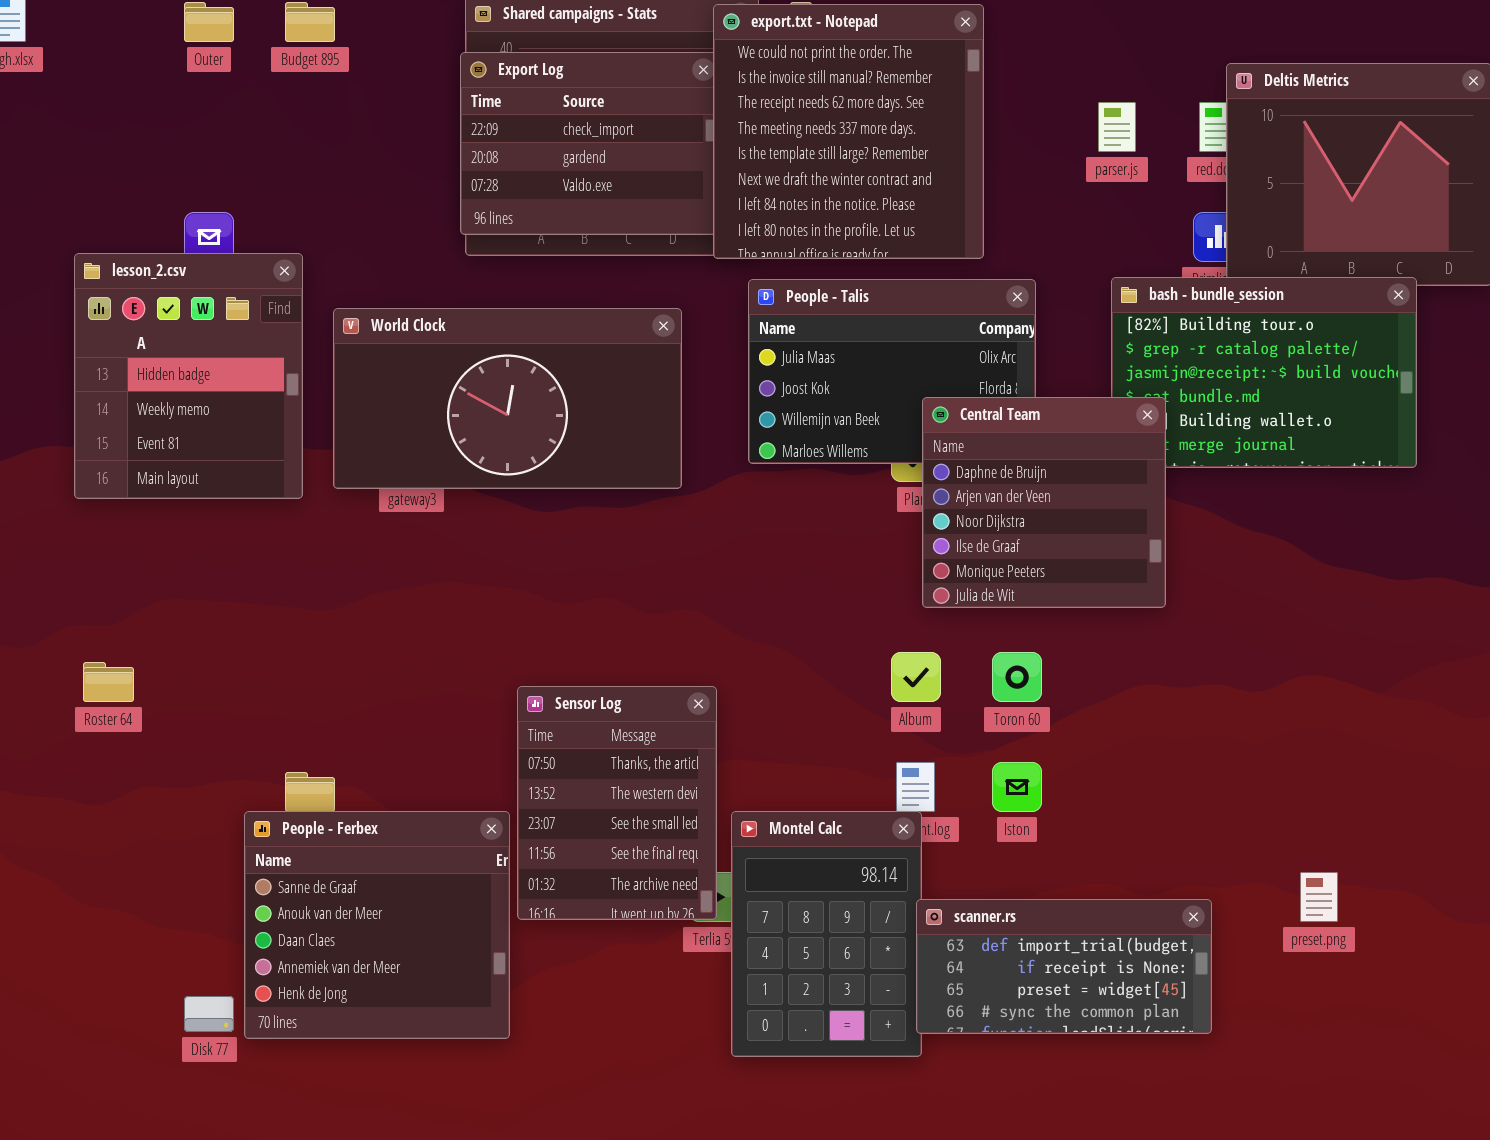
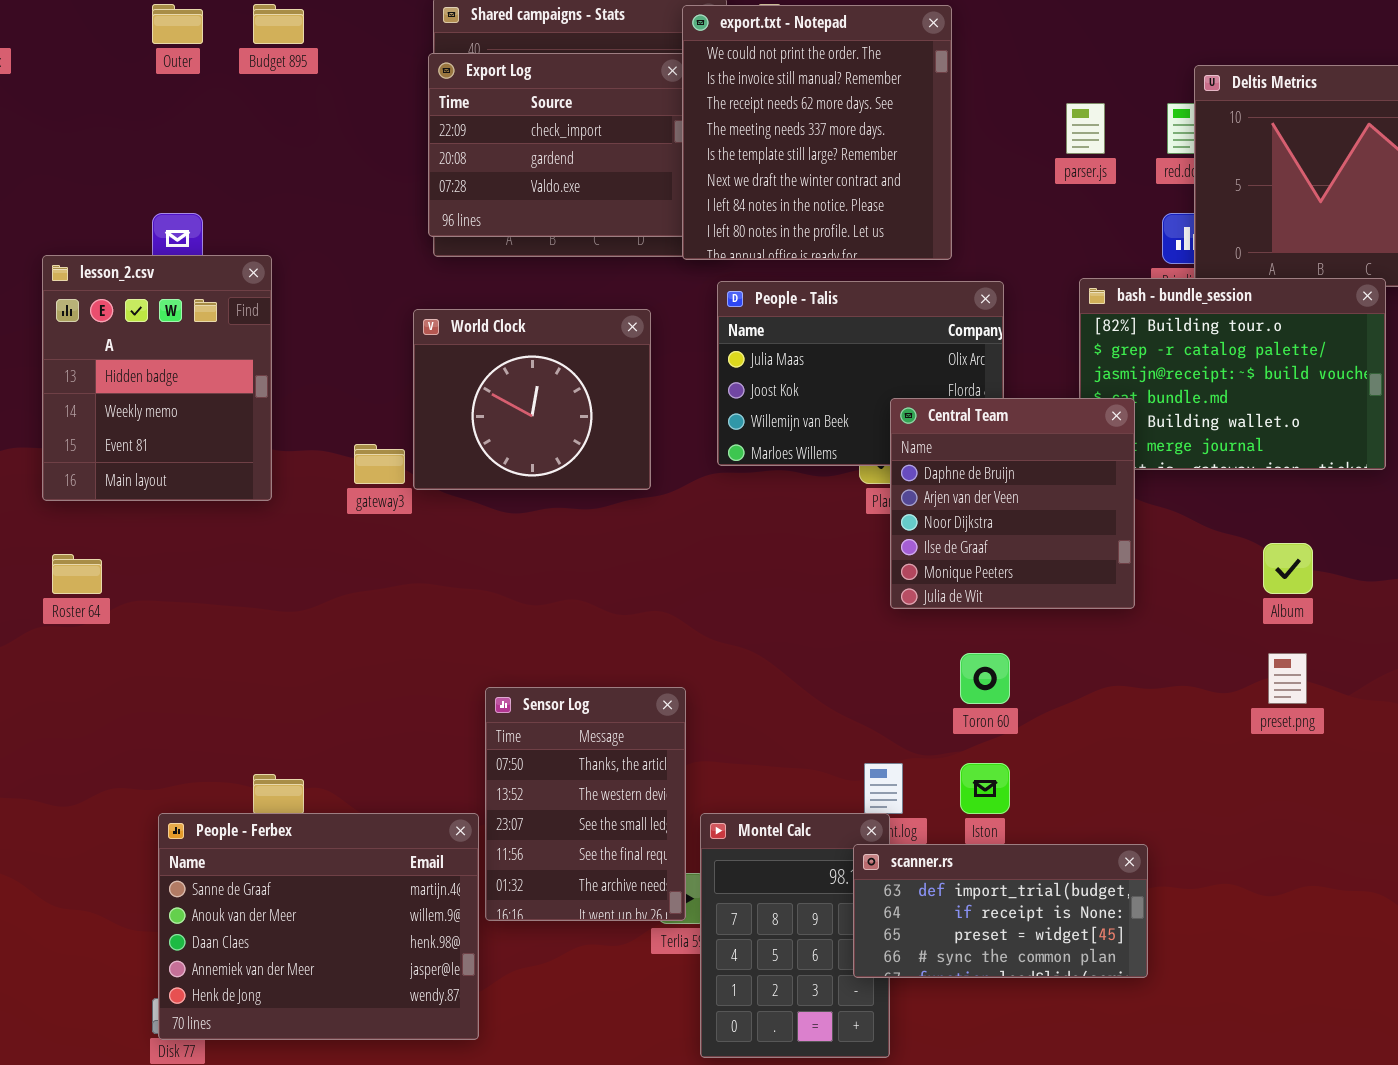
World Clock: [333,308,682,489] -> [413,309,651,490], resized
Album: [891,652,941,702] -> [1263,543,1313,594], moved
Roster 64: [83,662,134,702] -> [52,554,102,594], moved
People - Ferbex: [244,811,510,1039] -> [158,813,479,1040], resized
preset.png: [1300,872,1338,922] -> [1268,653,1307,704], moved
scanner.rs: [916,899,1212,1034] -> [853,844,1148,978], moved

